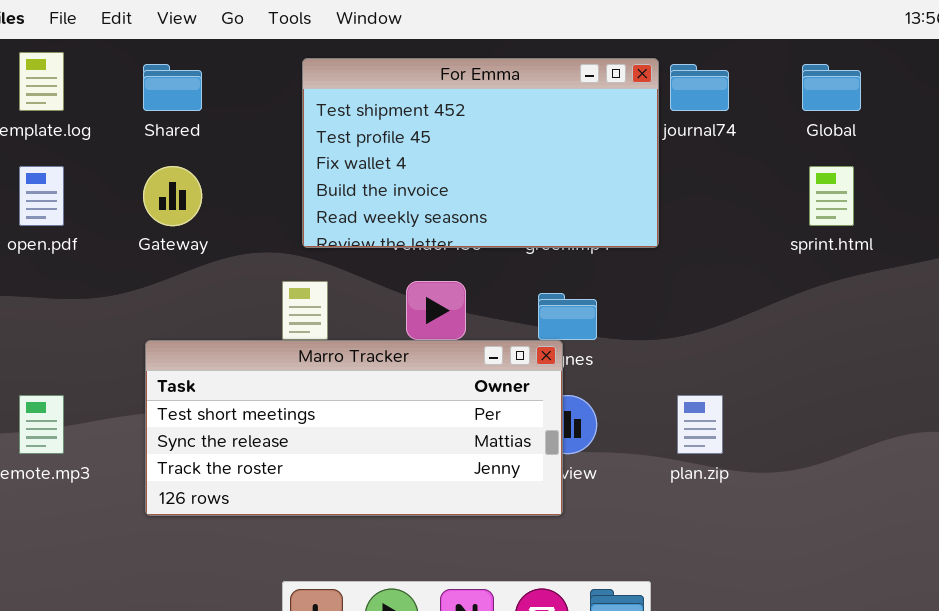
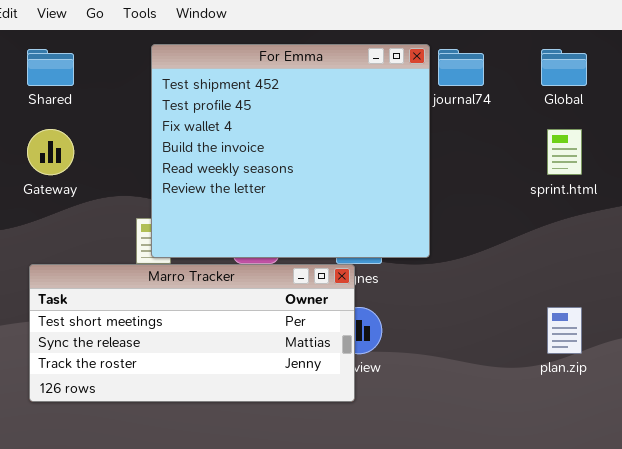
For Emma: [302,58,659,248] -> [151,44,430,258], resized
plan.zip: [677,395,723,454] -> [547,307,582,354], moved

